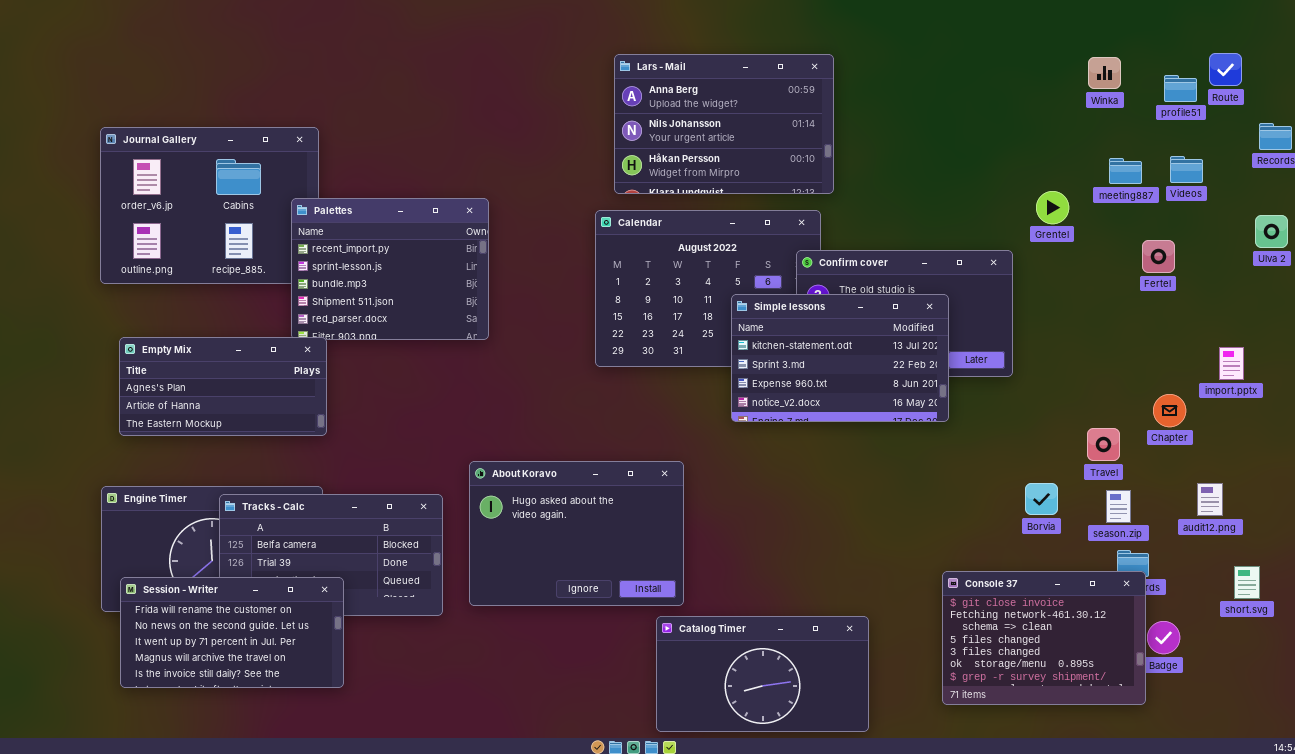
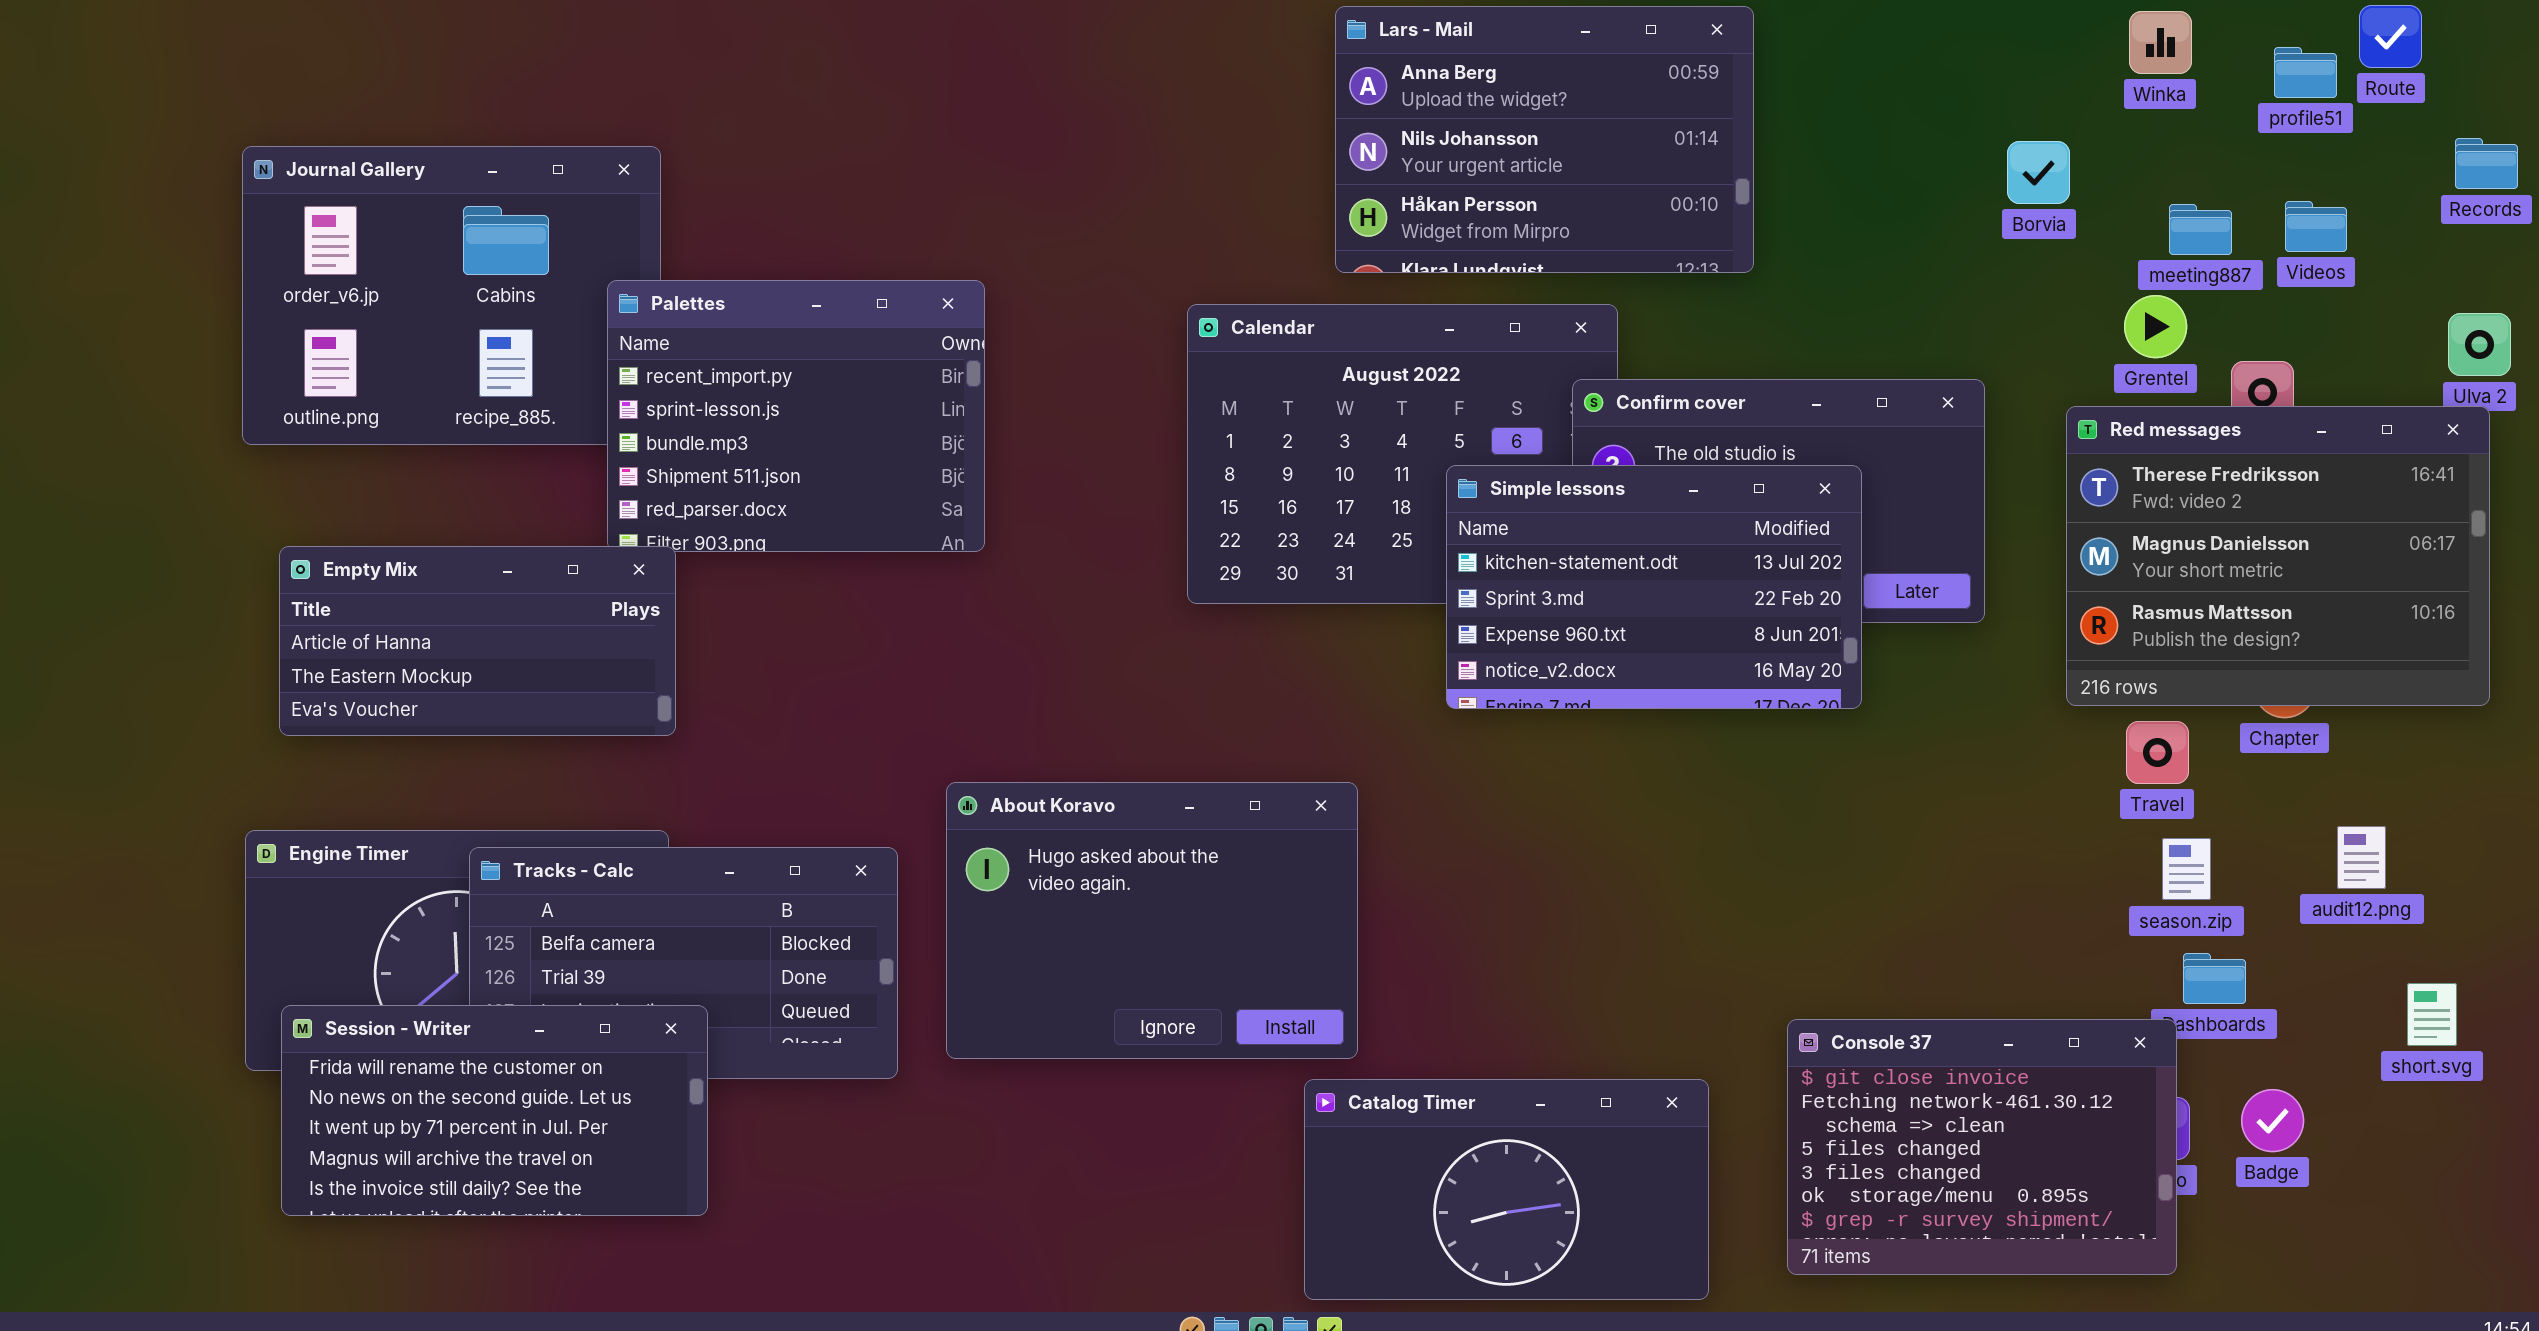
Lars - Mail: [614,54,834,194] -> [1335,6,1754,273], moved
Grentel: [1036,191,1069,224] -> [2124,295,2187,358], moved
Red messages: none -> [2066,406,2490,706], opened
Empty Mix: [119,337,327,436] -> [279,546,676,736], scrolled down 1 row
Borvia: [1025,483,1058,515] -> [2007,141,2070,204], moved
Console 37: [942,571,1146,705] -> [1787,1019,2177,1275], moved

